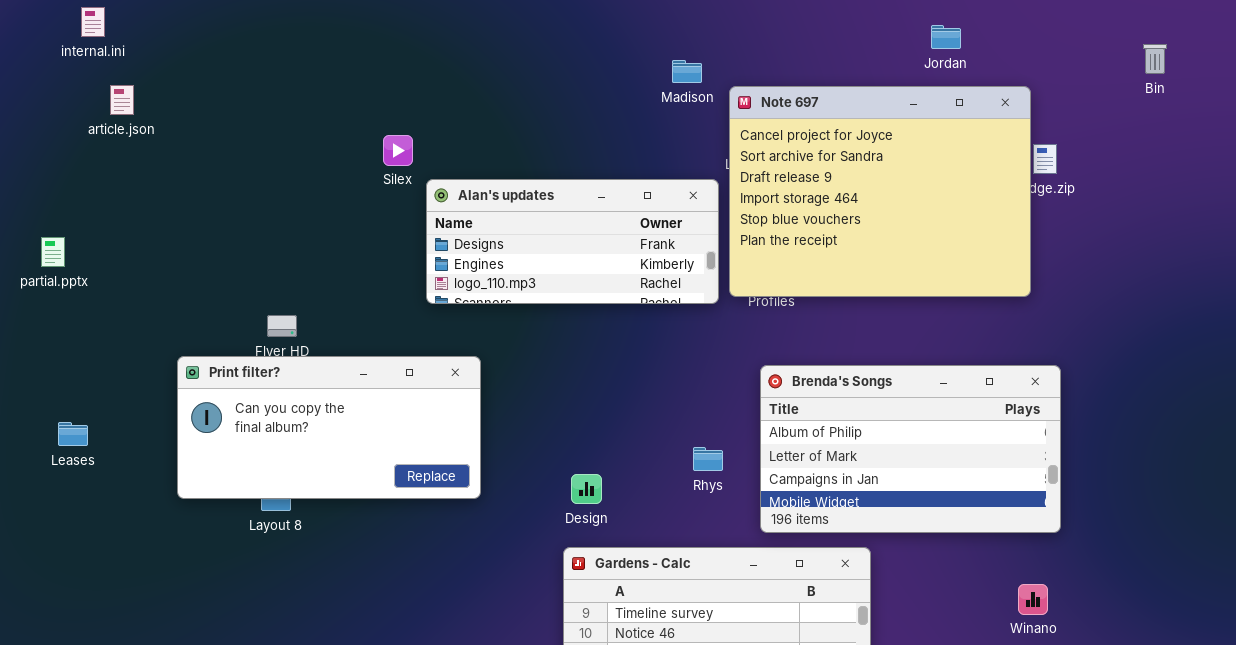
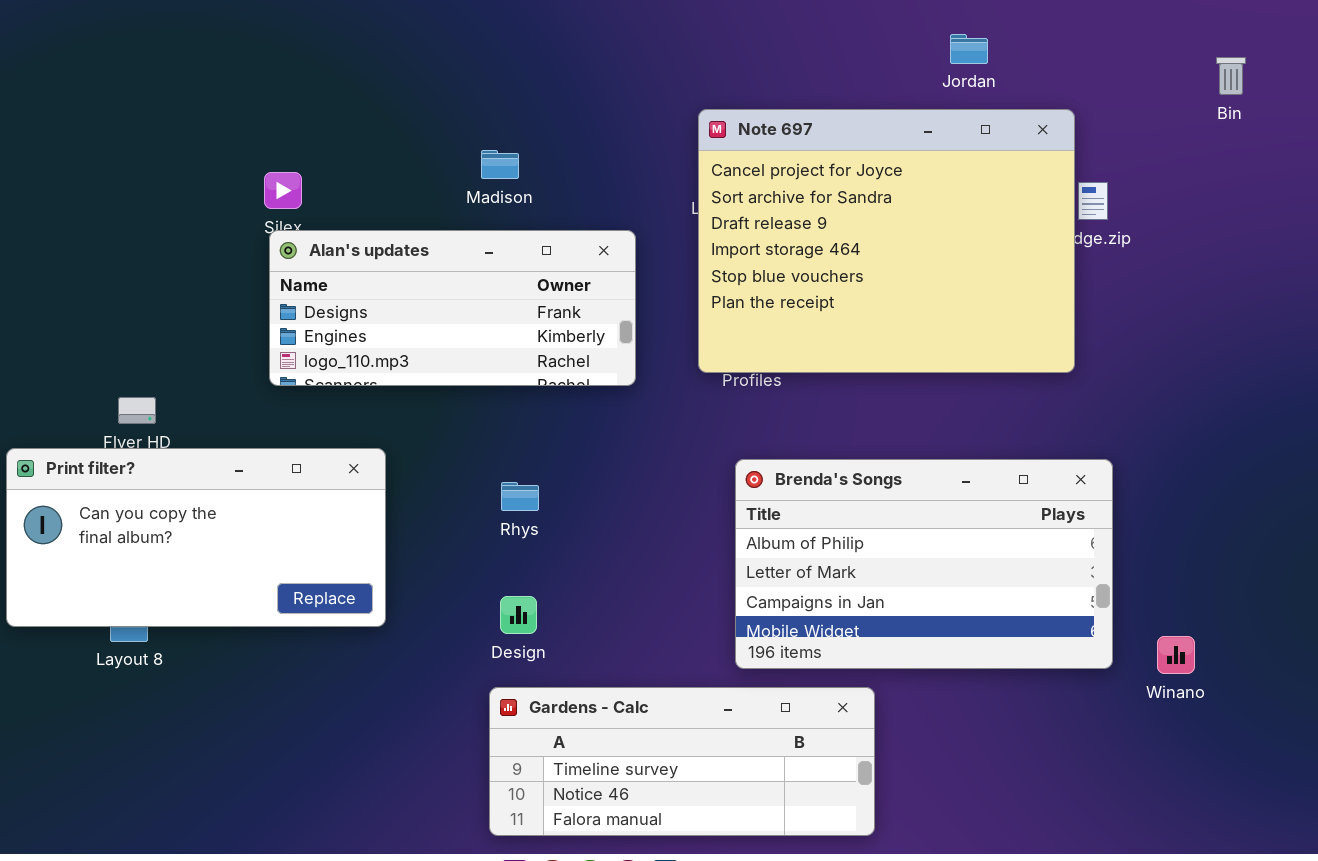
Madison: [672,60,702,83] -> [481,150,519,179], moved
Alan's updates: [426,179,719,304] -> [269,230,636,386], moved
Rhys: [693,447,723,471] -> [501,482,539,511], moved
Winano: [1018,584,1048,615] -> [1157,636,1195,674], moved

